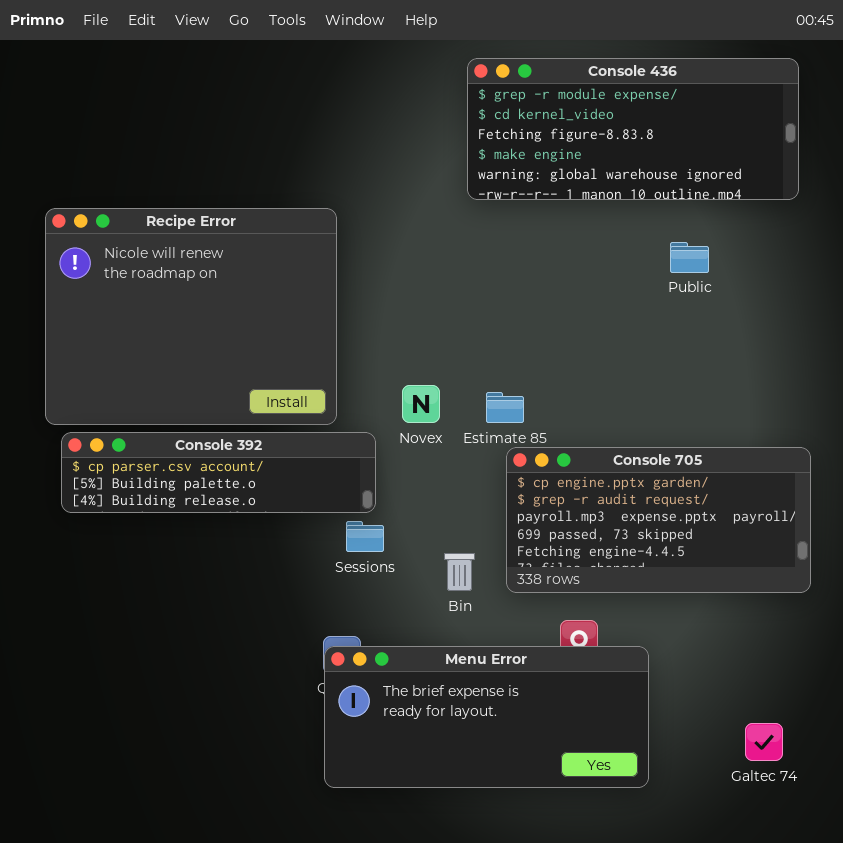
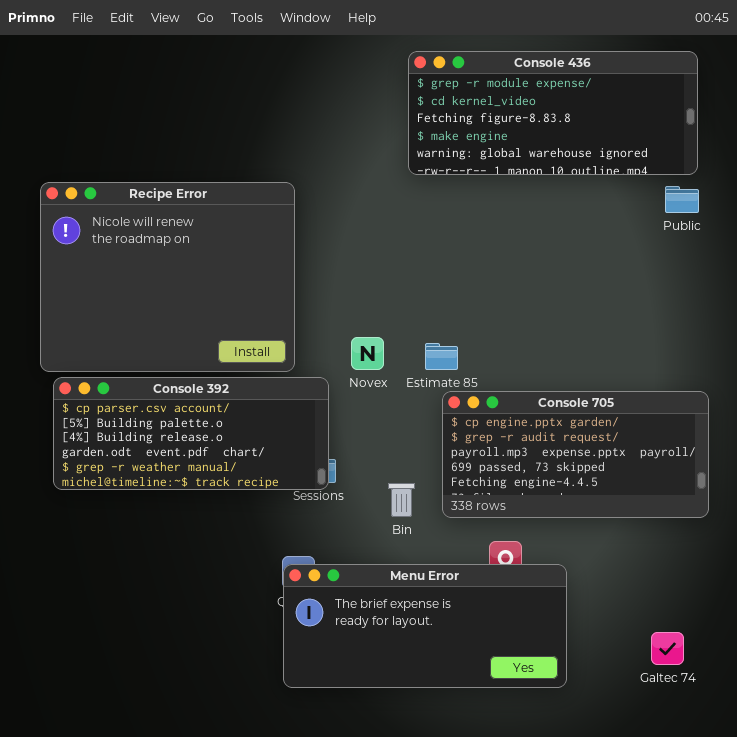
Public: [670,242,709,273] -> [665,186,699,213], moved
Console 392: [61,432,376,513] -> [53,377,329,490], resized

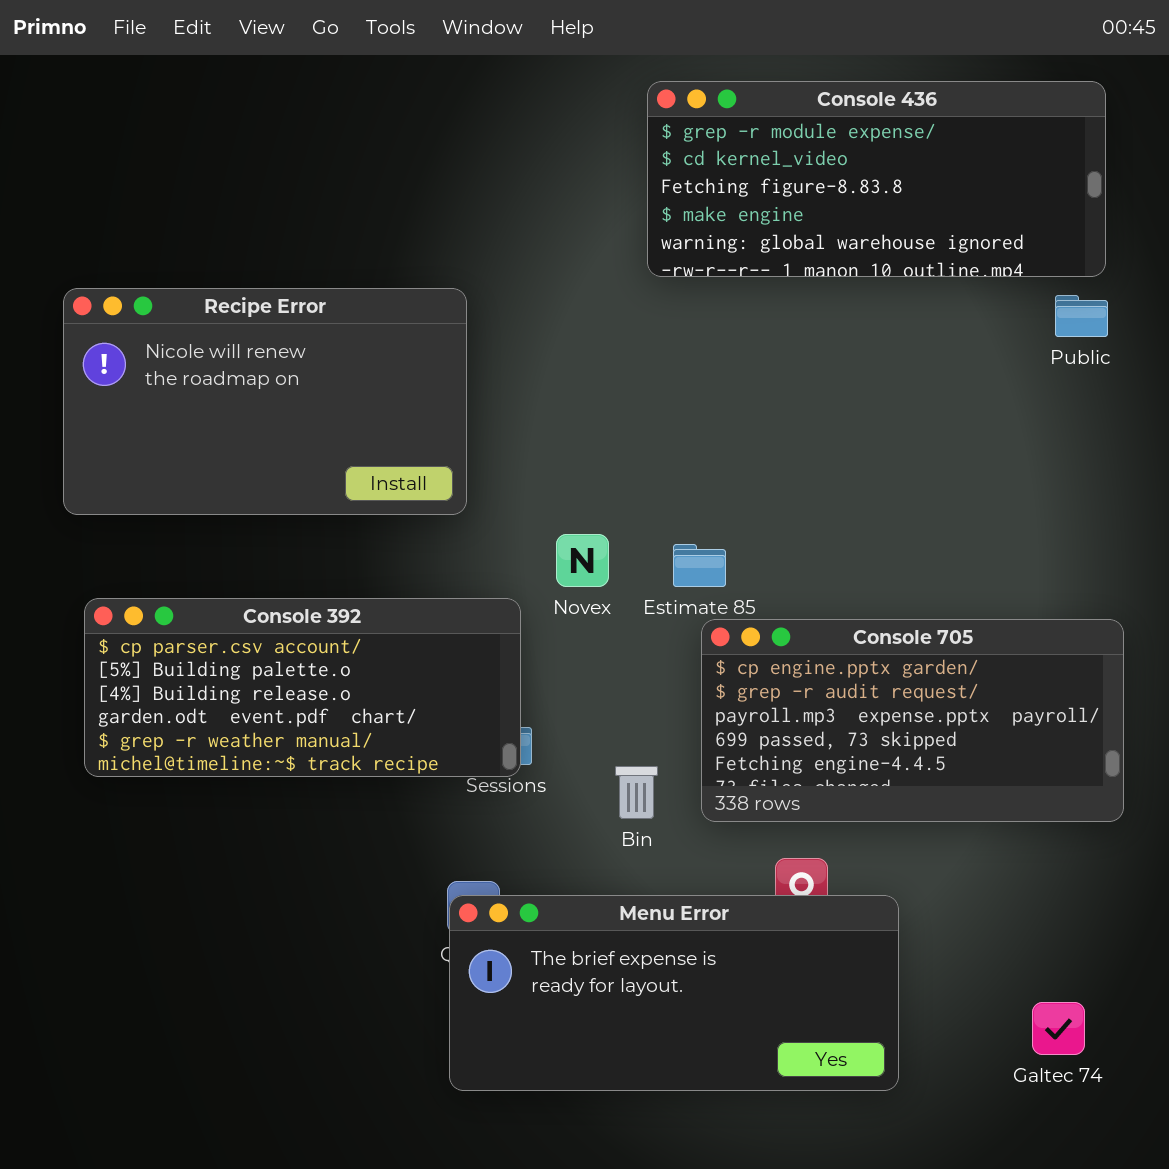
Recipe Error: [40,182,295,372] -> [63,288,467,515], resized

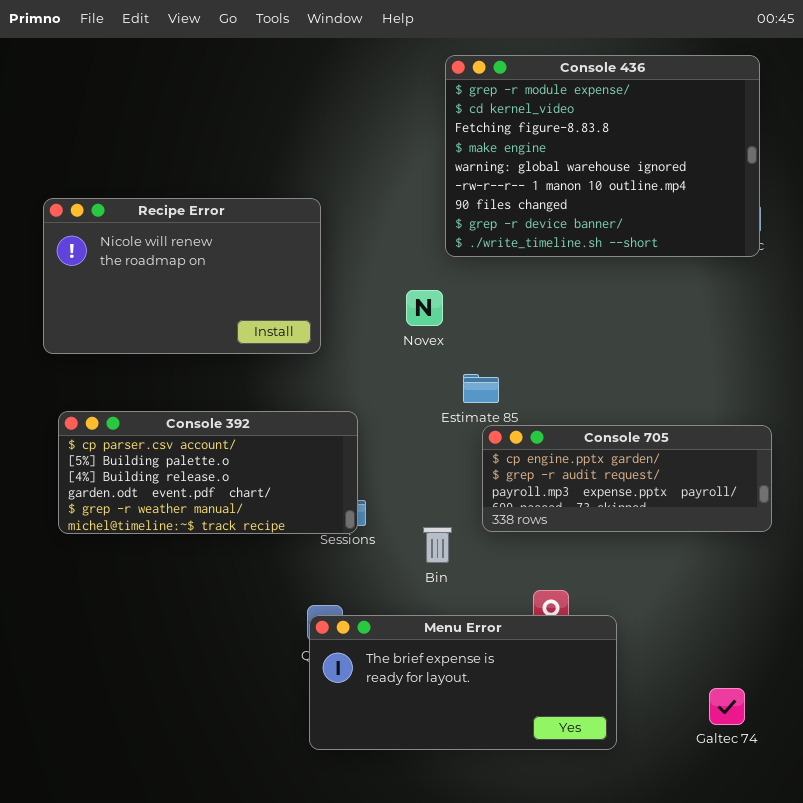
Console 436: [647,81,1106,277] -> [445,55,760,257], resized
Novex: [556,534,609,587] -> [406,290,443,326], moved
Console 705: [701,619,1124,822] -> [482,425,772,532], resized

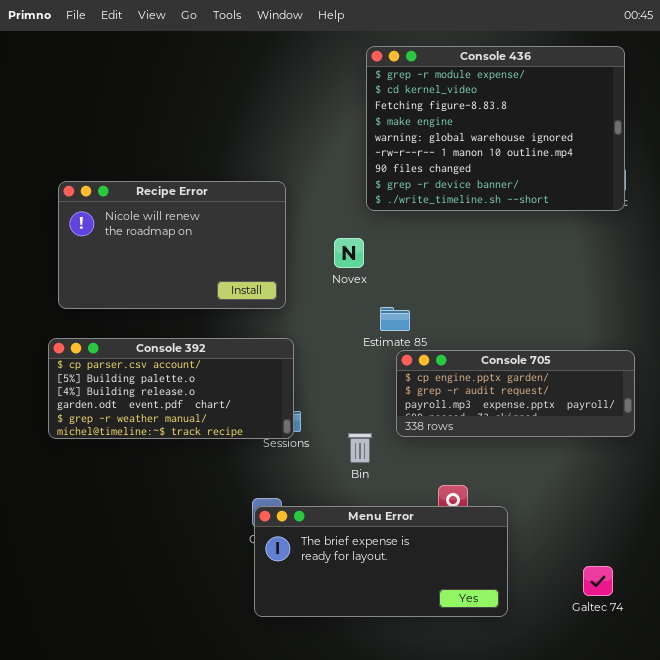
Recipe Error: [43,198,321,354] -> [58,181,286,309], moved

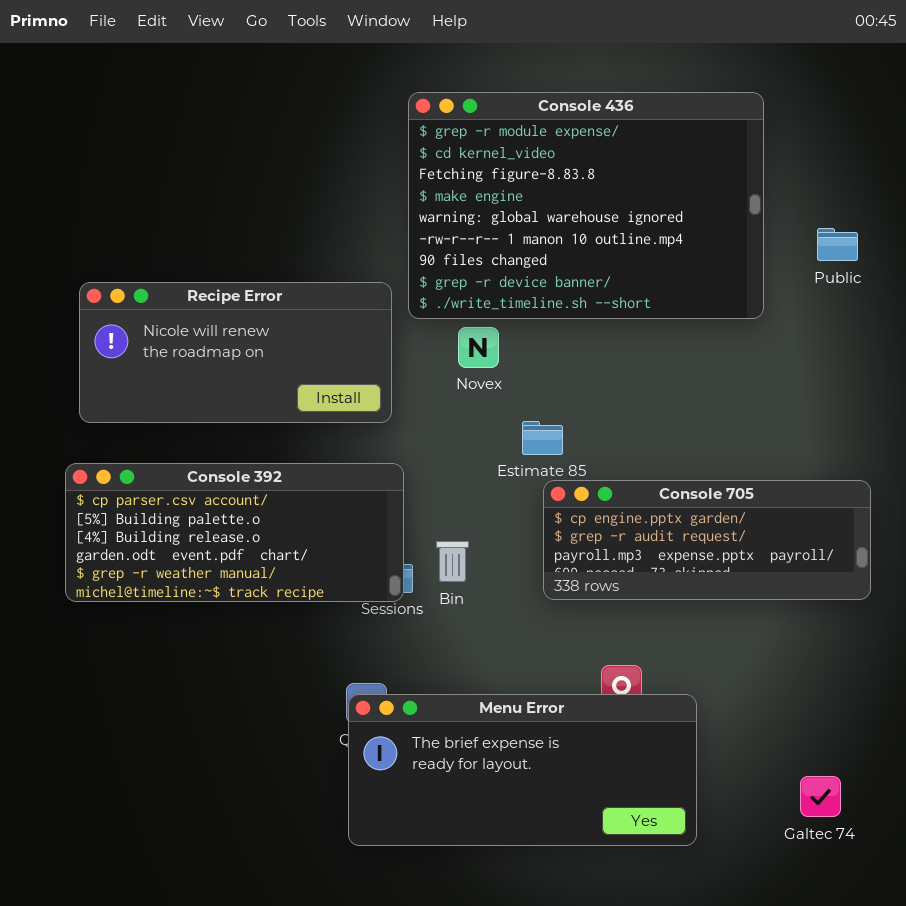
Console 436: [366,46,625,211] -> [408,92,764,319], moved
Recipe Error: [58,181,286,309] -> [79,282,392,423], resized
Bin: [348,433,372,463] -> [436,541,469,582], moved

